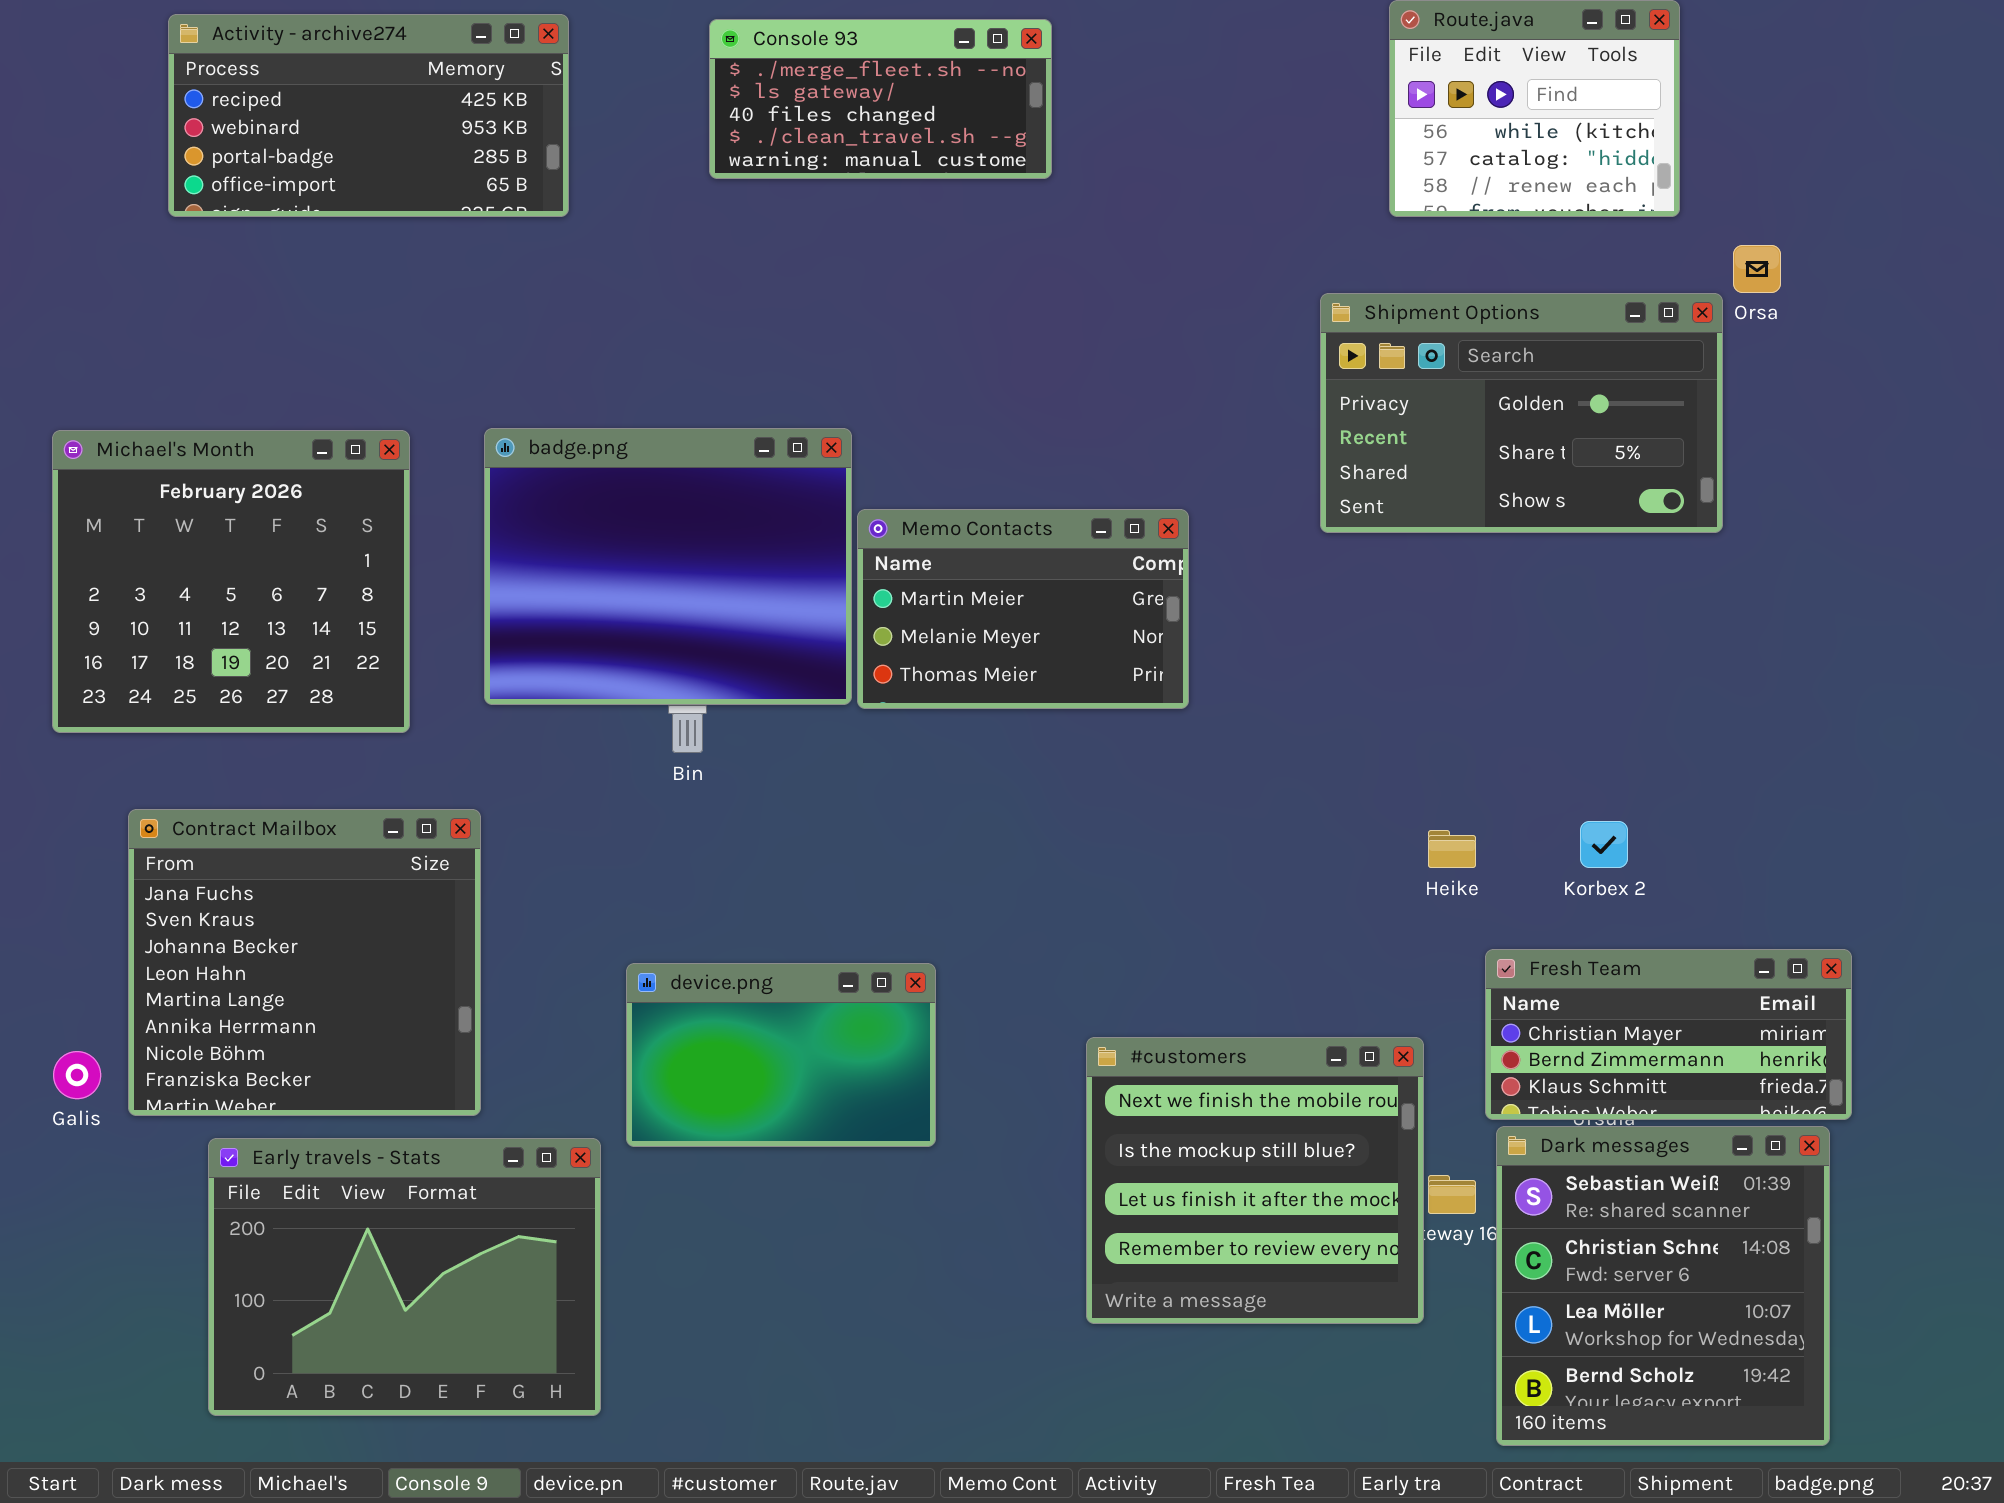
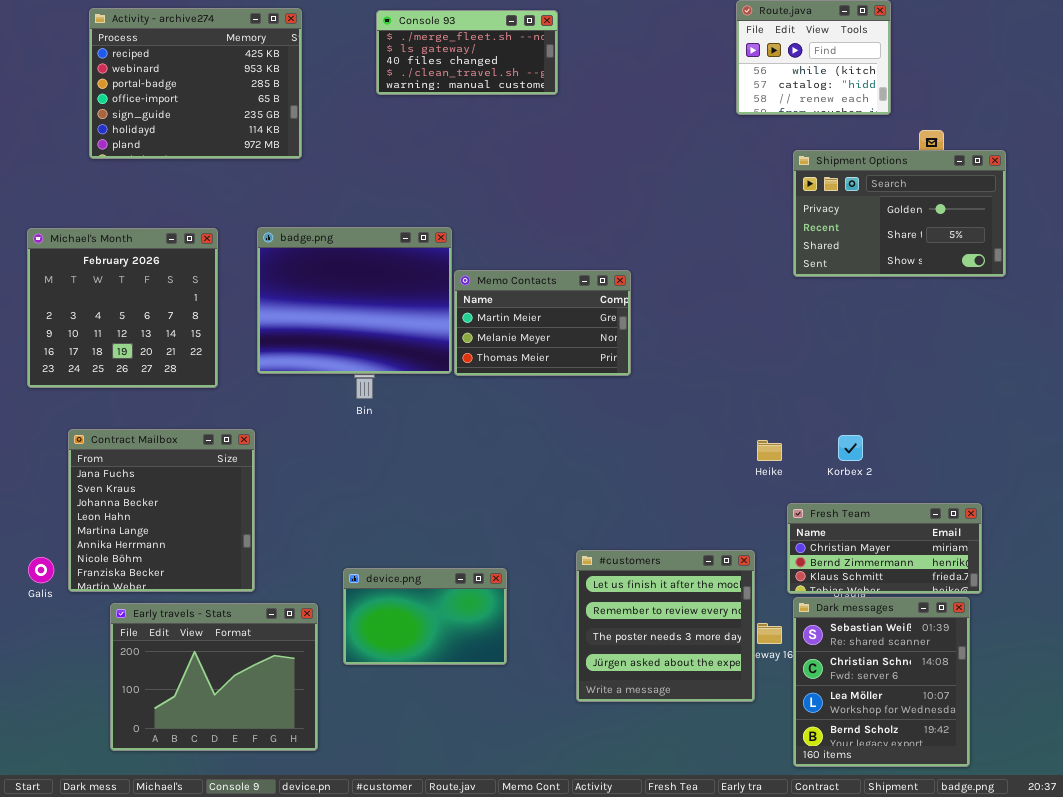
Activity - archive274: [168,14,569,217] -> [89,8,302,159], resized
Shipment Options: [1320,293,1723,533] -> [793,150,1006,277], moved
device.png: [626,963,936,1147] -> [343,568,507,665], moved
#customers: [1086,1037,1424,1324] -> [576,550,755,702], scrolled down 2 rows

